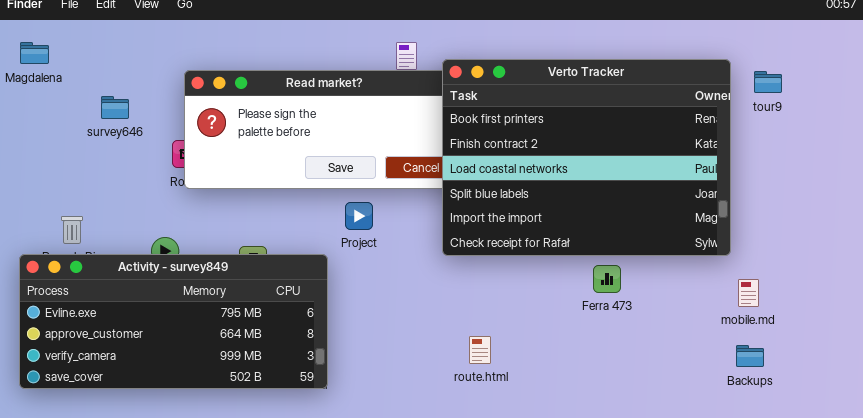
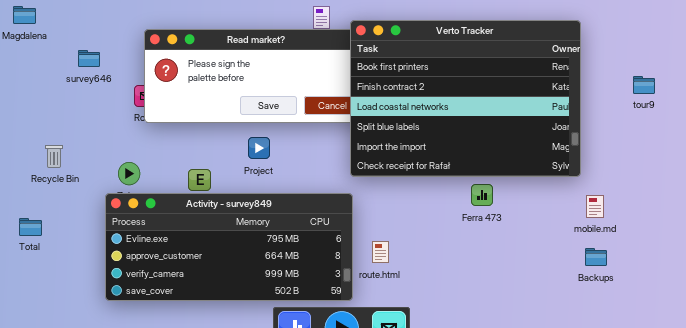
tour9: [754,71,782,93] -> [633,76,655,94], moved
Project: [345,202,373,230] -> [248,137,270,159], moved
Activity - survey849: [19,254,328,389] -> [105,193,353,301], moved

